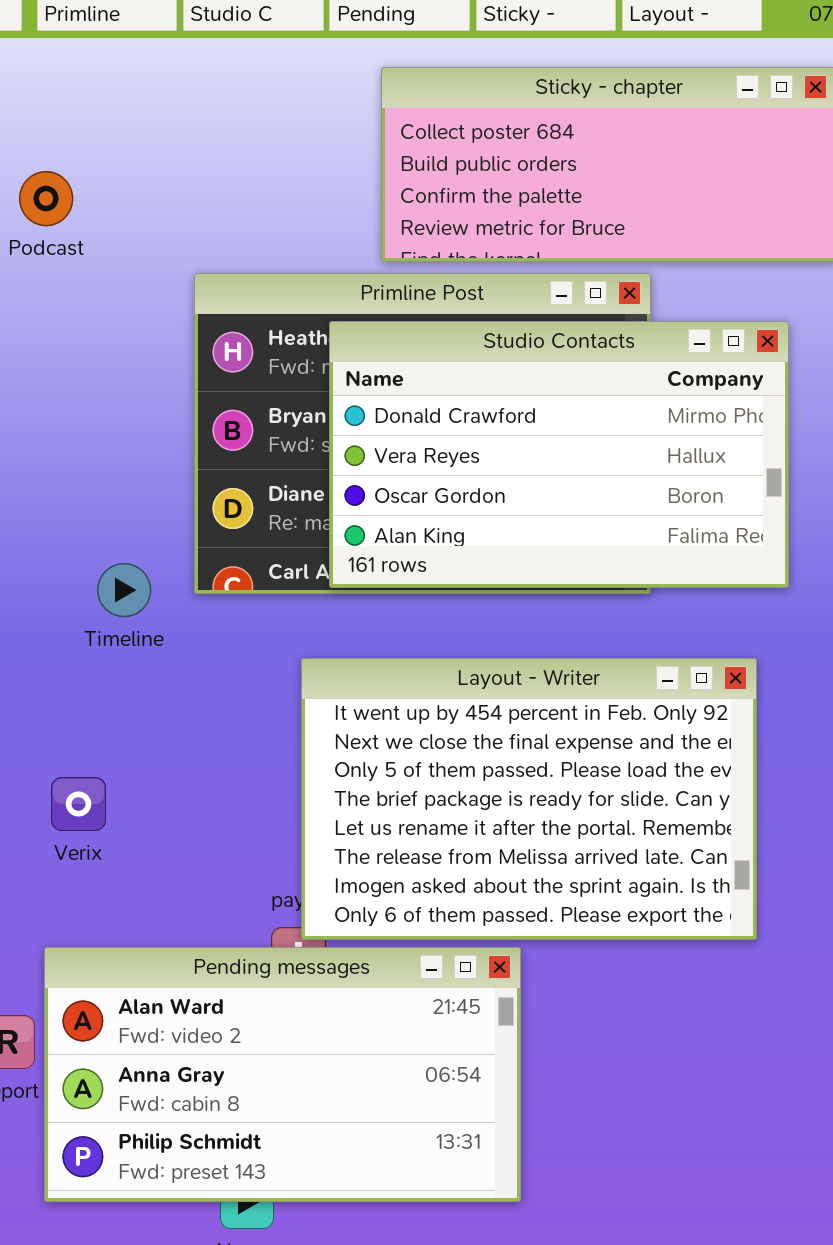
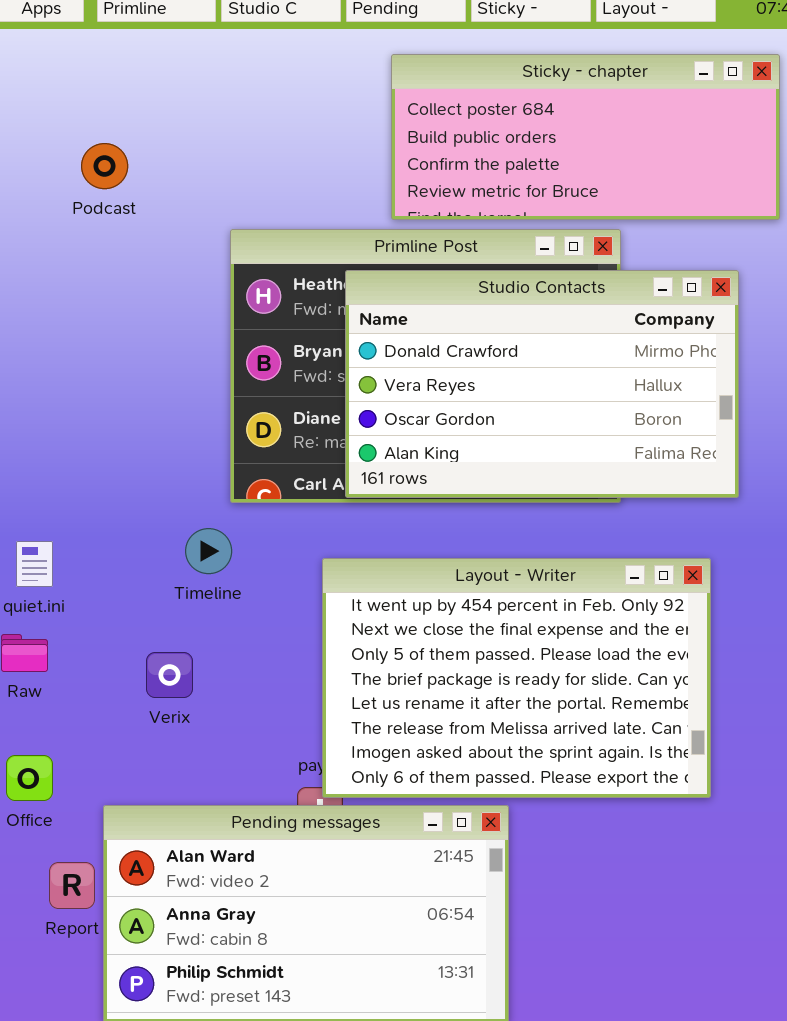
Timeline: [97,563,151,617] -> [185,528,232,574], moved
Verix: [51,777,106,831] -> [146,652,193,698], moved

